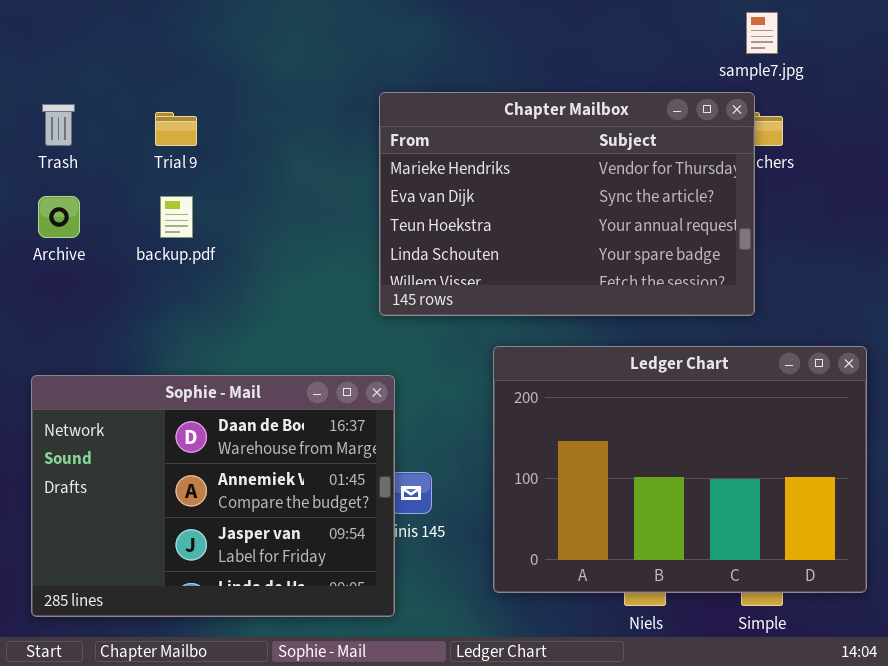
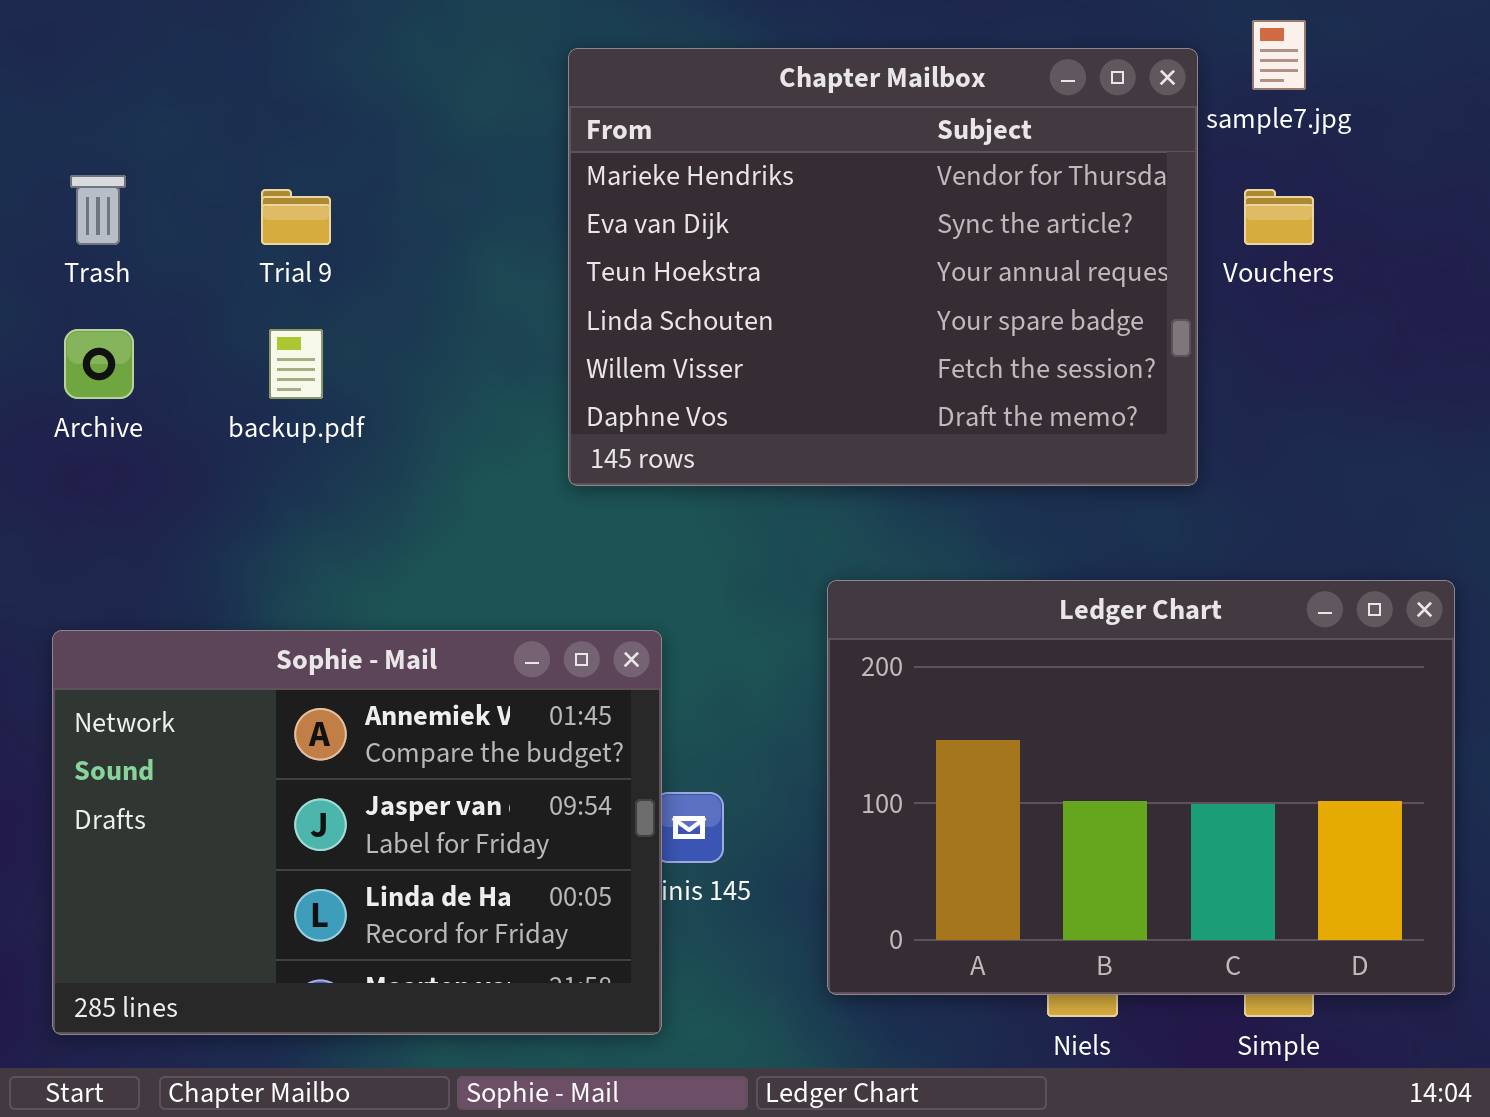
Chapter Mailbox: [379,92,755,316] -> [568,48,1198,486], moved, resized
Sophie - Mail: [31,375,395,617] -> [52,630,662,1035], scrolled down 1 row

